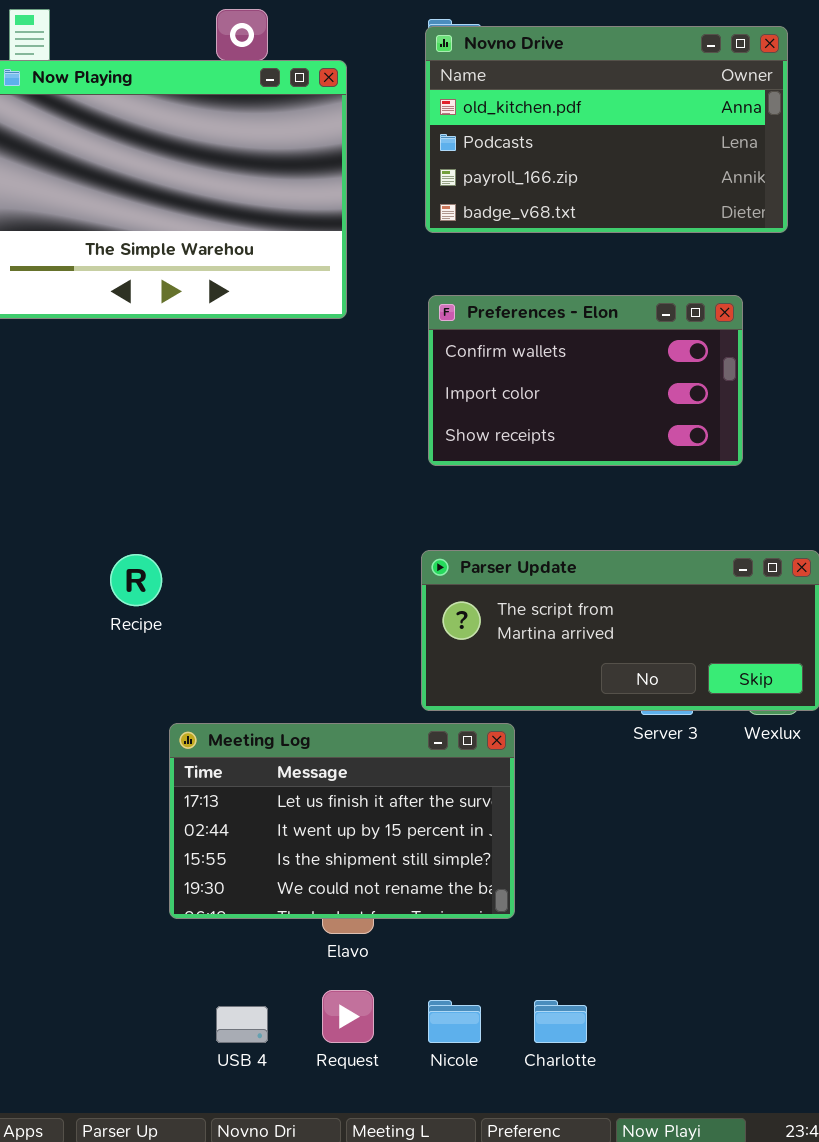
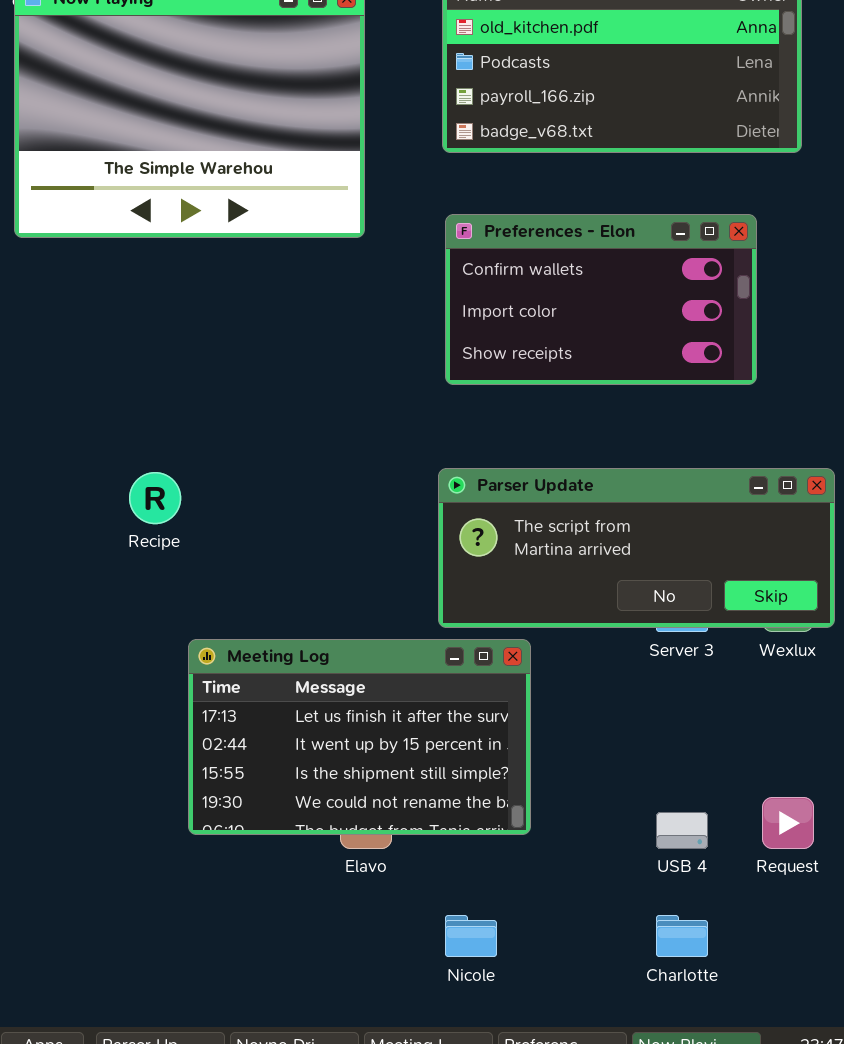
Request: [322,990,374,1043] -> [762,797,814,849], moved
Charlotte: [534,1000,587,1043] -> [656,915,708,957], moved
USB 4: [216,1006,268,1043] -> [656,812,708,849], moved

